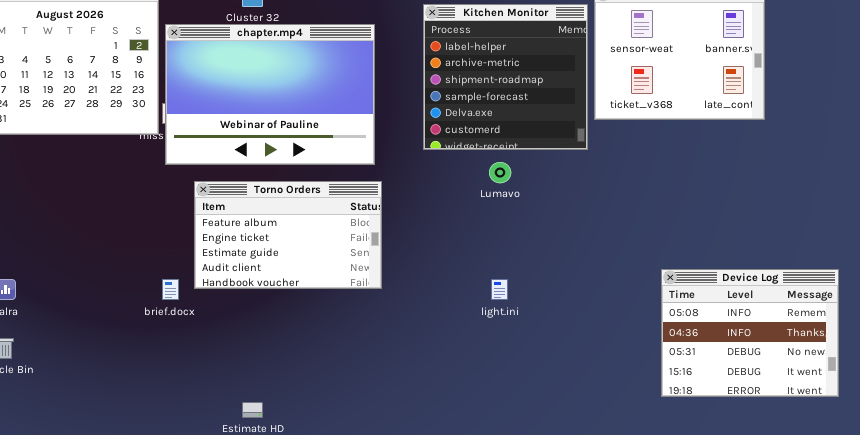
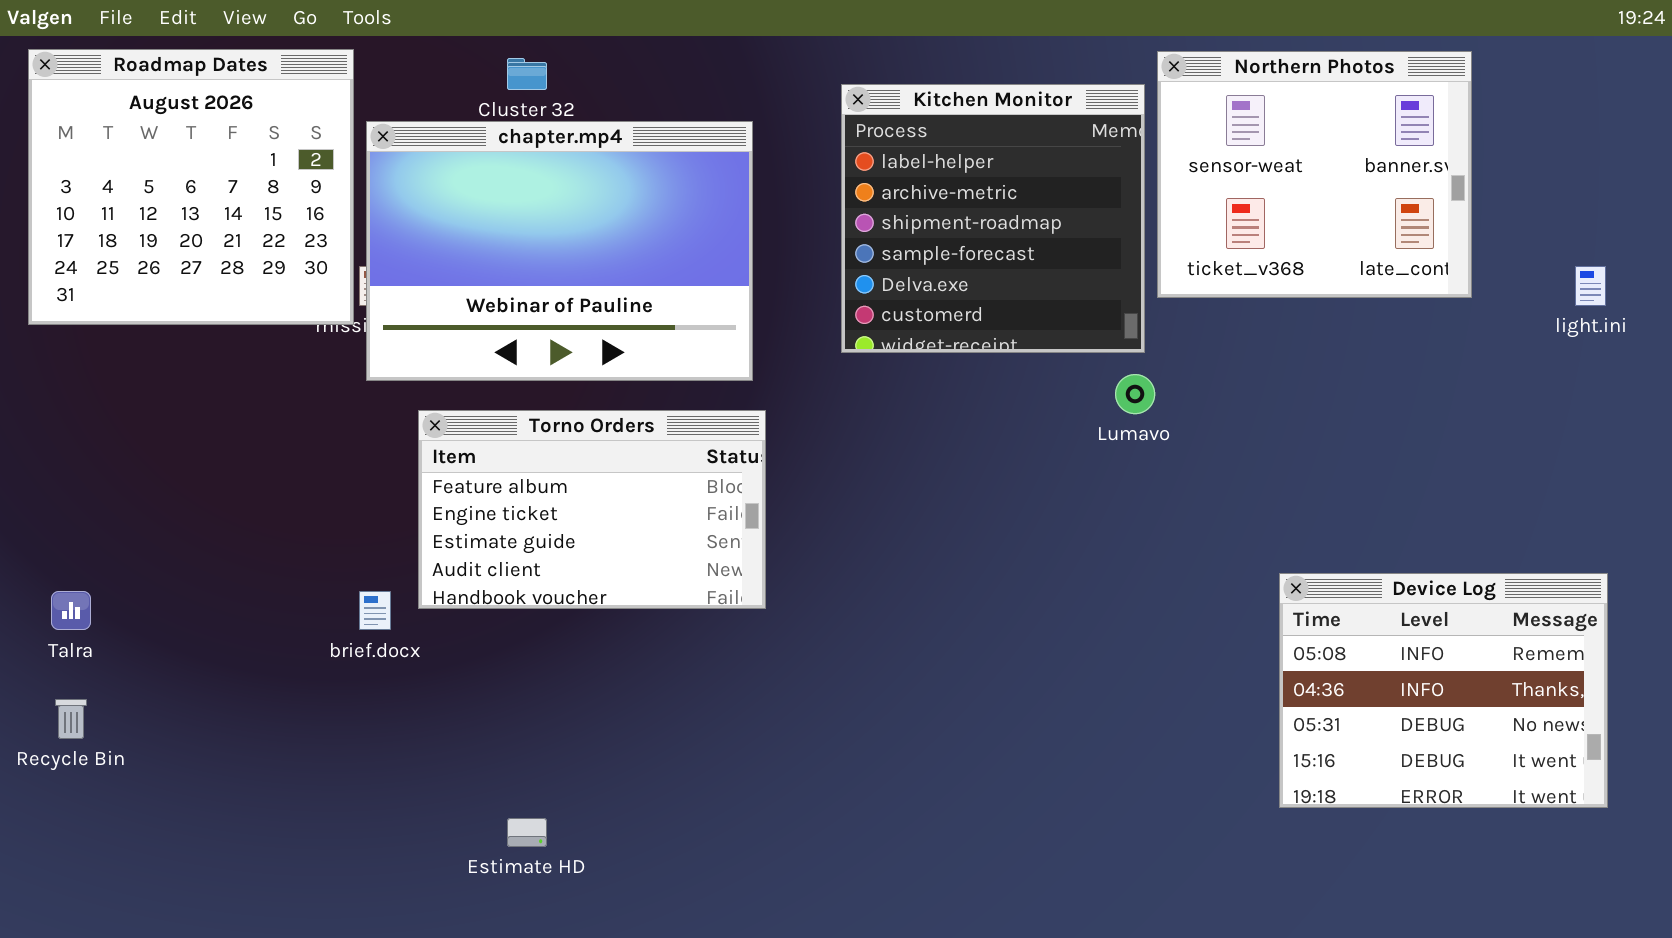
Lumavo: [489,162,511,183] -> [1115,374,1155,414], moved
light.ini: [491,279,508,300] -> [1575,266,1606,306], moved

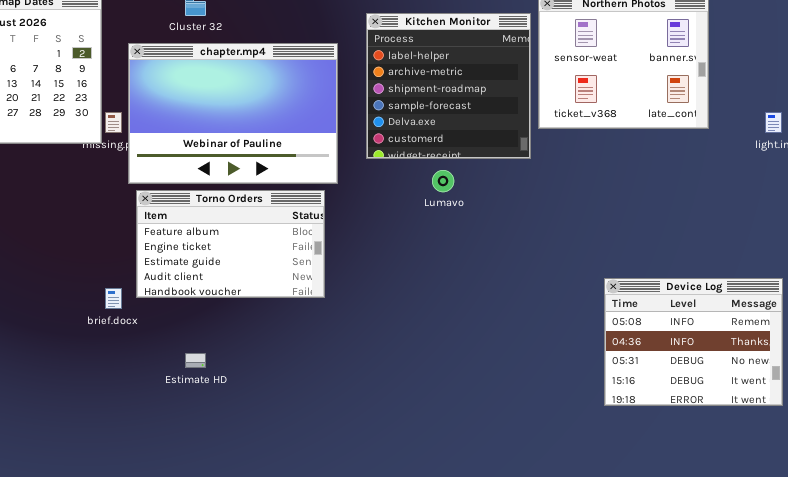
chapter.mp4: [366,121,753,381] -> [128,43,338,184], moved
Lumavo: [1115,374,1155,414] -> [432,170,454,192], moved
Estimate HD: [507,818,547,847] -> [185,353,206,368], moved

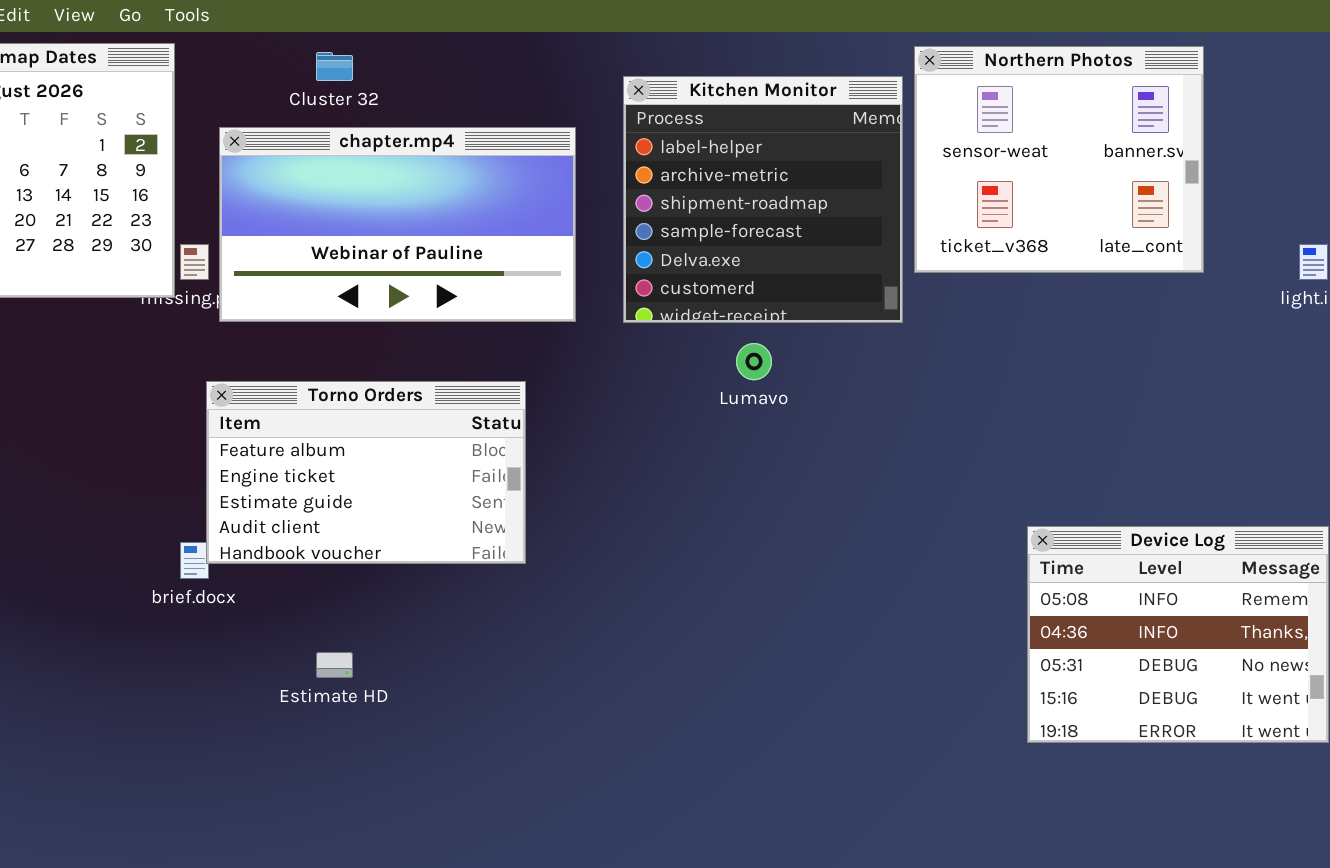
chapter.mp4: [128,43,338,184] -> [219,127,576,322], resized
Torno Orders: [136,190,325,298] -> [206,381,526,564], moved

